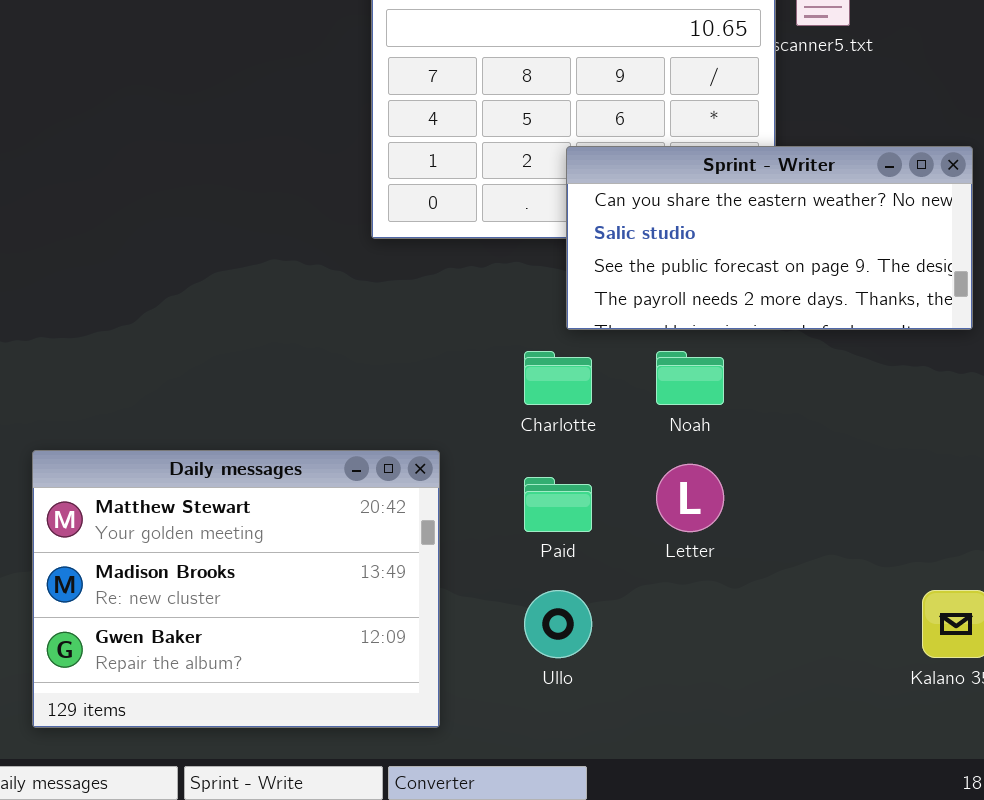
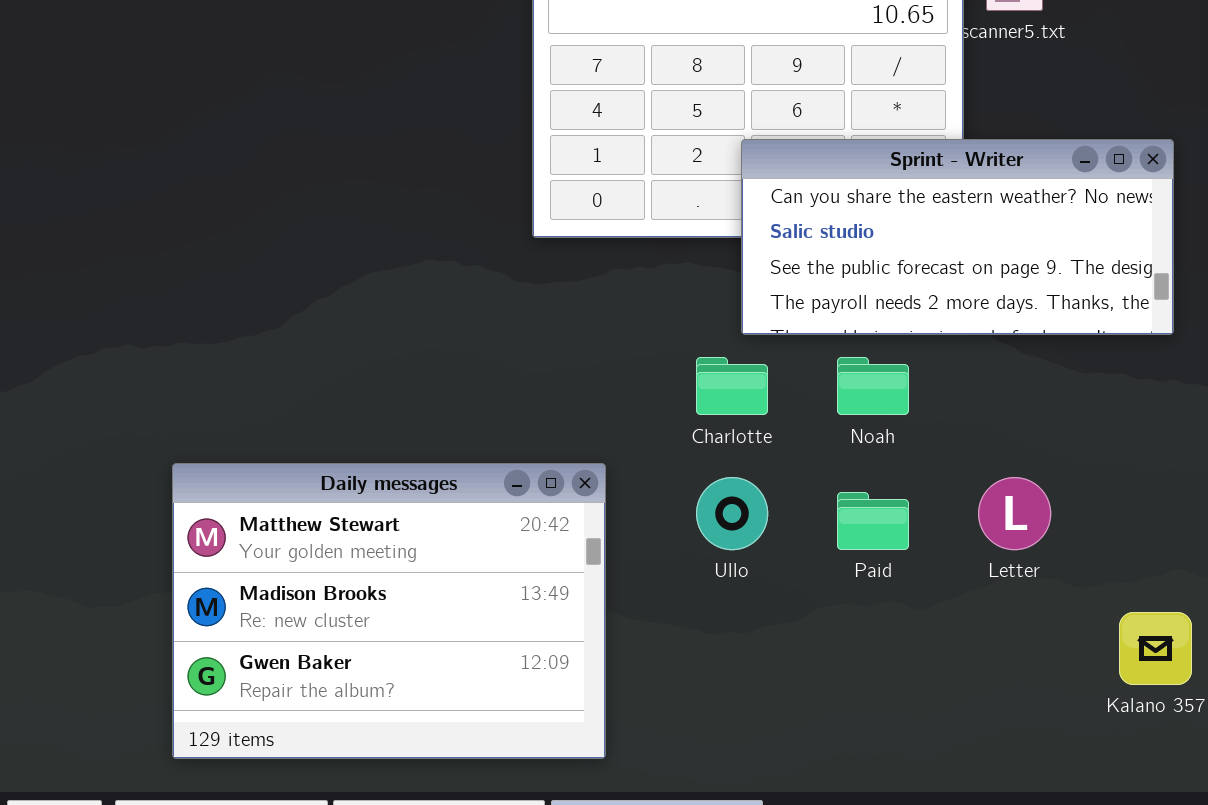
Letter: [656,464,724,532] -> [978,477,1051,550], moved
Paid: [524,477,592,532] -> [837,492,909,550], moved
Ullo: [524,590,592,658] -> [696,477,768,550], moved

